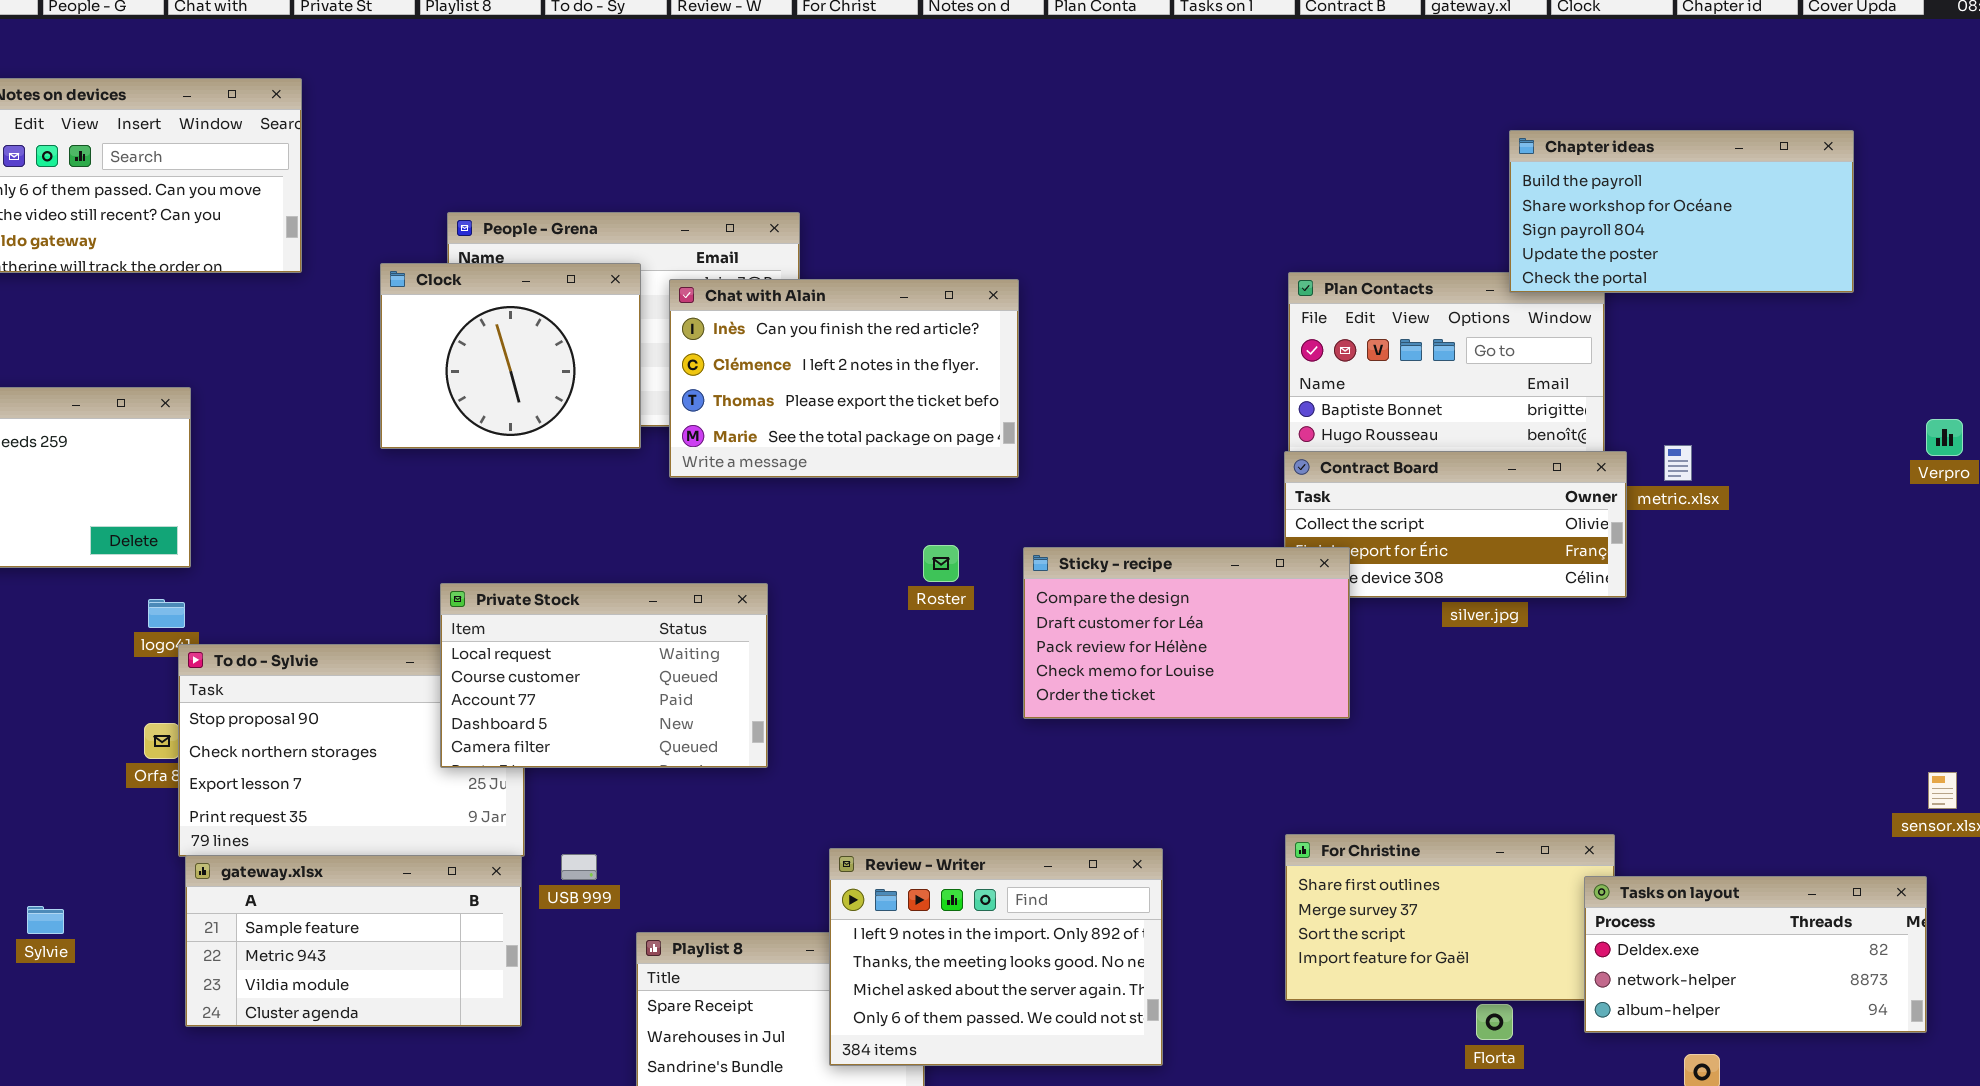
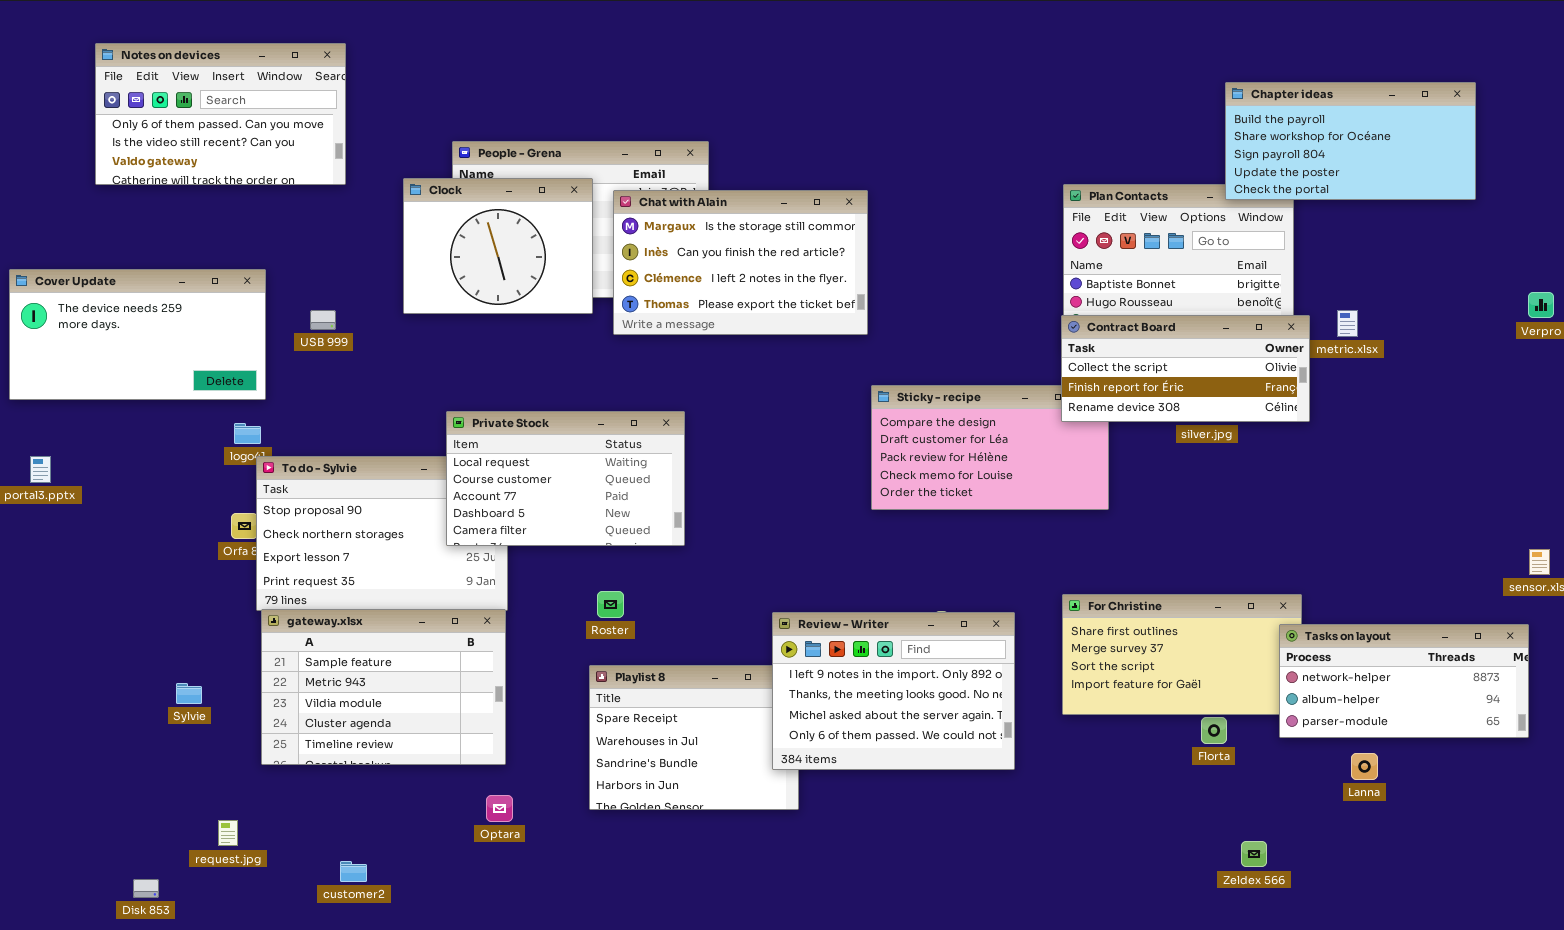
Chat with Alain: [669,279,1019,478] -> [613,190,868,335], scrolled up 1 row
Contract Board: [1284,451,1627,598] -> [1061,315,1310,422], raised
Roster: [923,545,959,582] -> [597,591,624,618], moved
Review - Writer: [829,848,1163,1066] -> [772,612,1015,770], moved
USB 999: [561,854,597,880] -> [310,310,336,330], moved
gateway.xlsx: [185,855,522,1027] -> [261,609,506,765], resized
Tasks on layout: [1584,876,1927,1033] -> [1279,624,1529,738], scrolled down 1 row
Sylvie: [27,906,64,934] -> [176,683,202,704], moved

